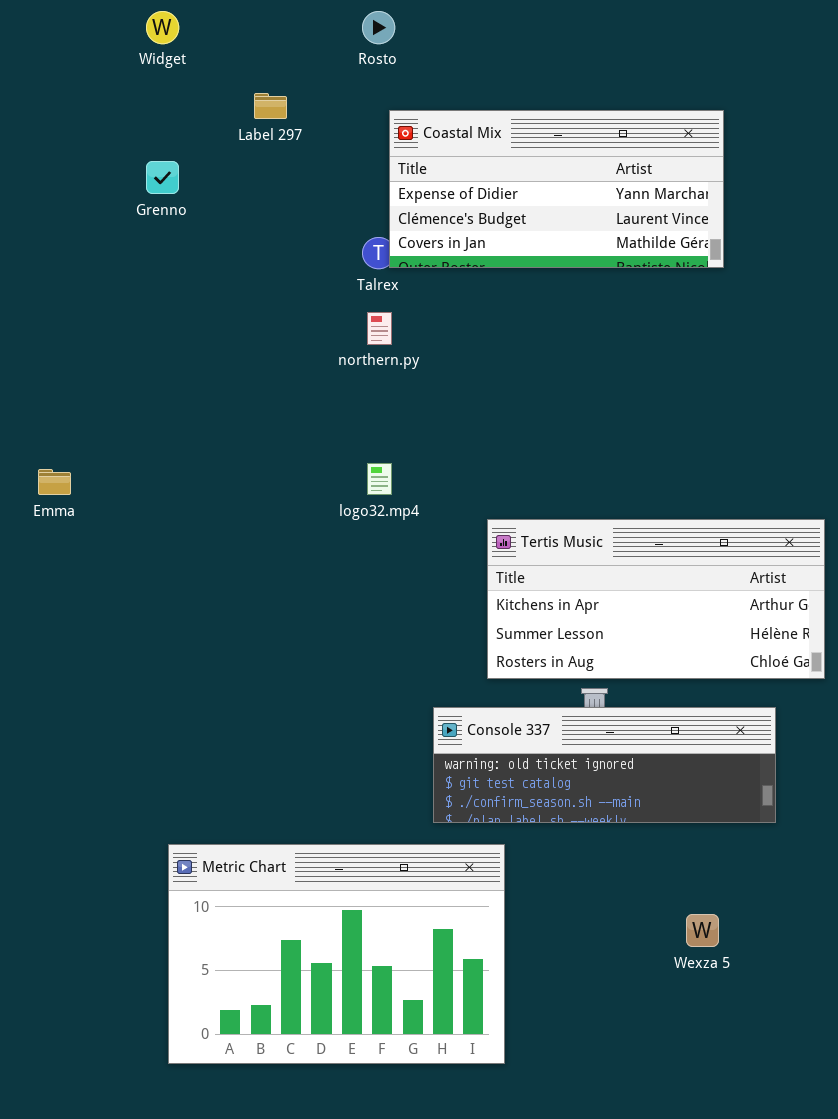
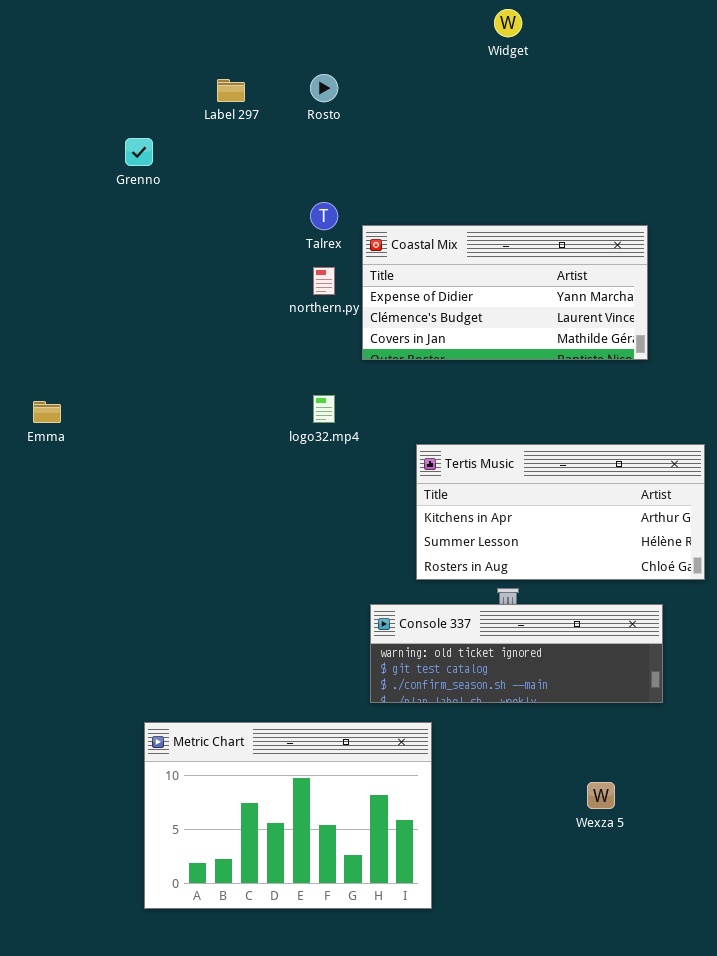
Widget: [146,11,179,44] -> [494,9,522,37], moved
Rosto: [362,11,395,44] -> [310,74,338,102], moved
Coastal Mix: [389,110,724,268] -> [362,225,648,360], moved

